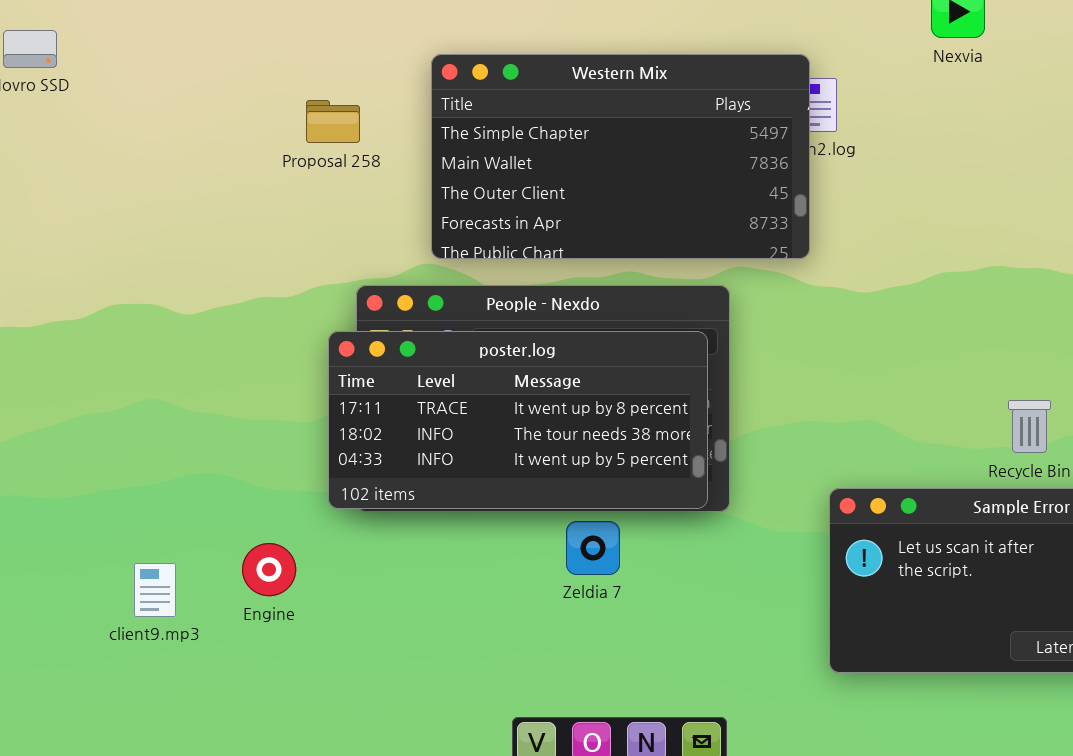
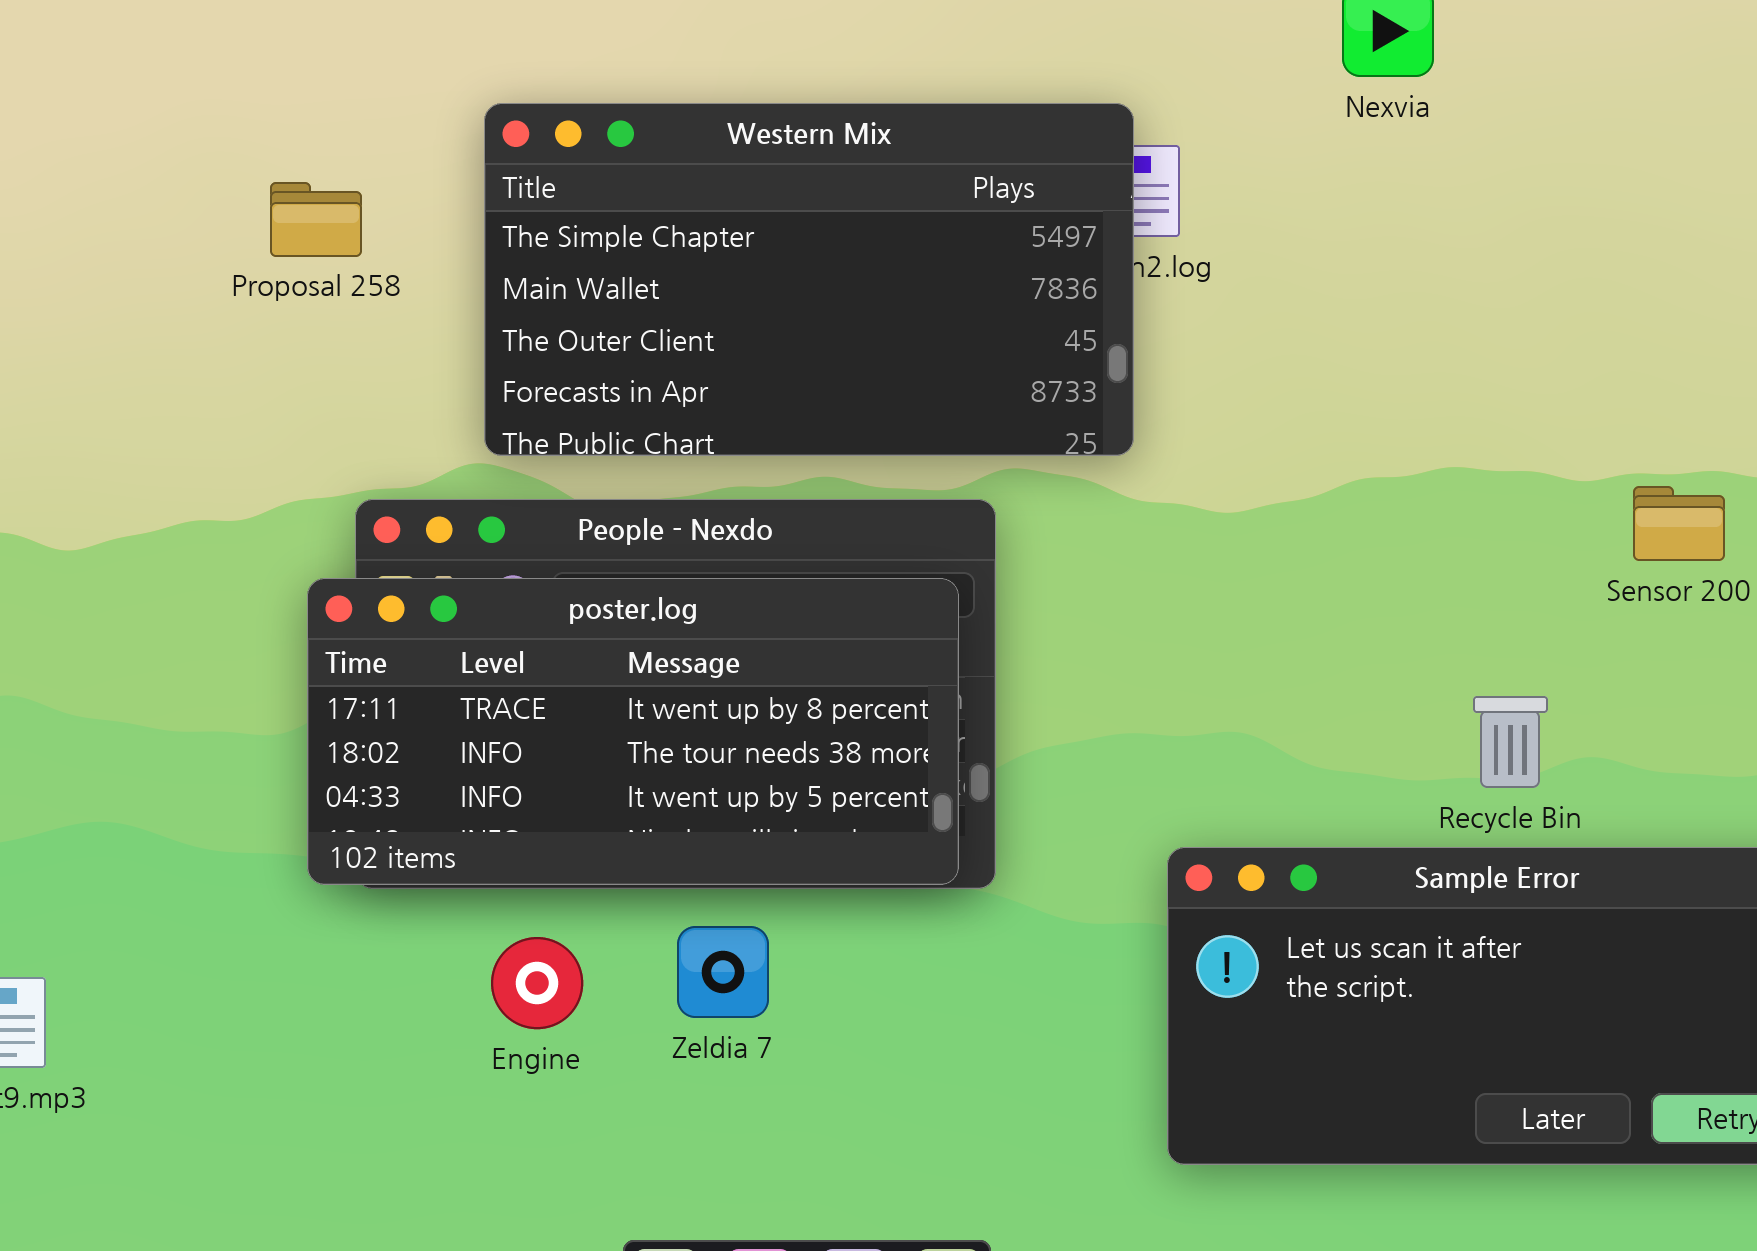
Zeldia 7: [566,521,620,575] -> [677,926,769,1018], moved
Engine: [242,543,296,596] -> [491,937,583,1029], moved

